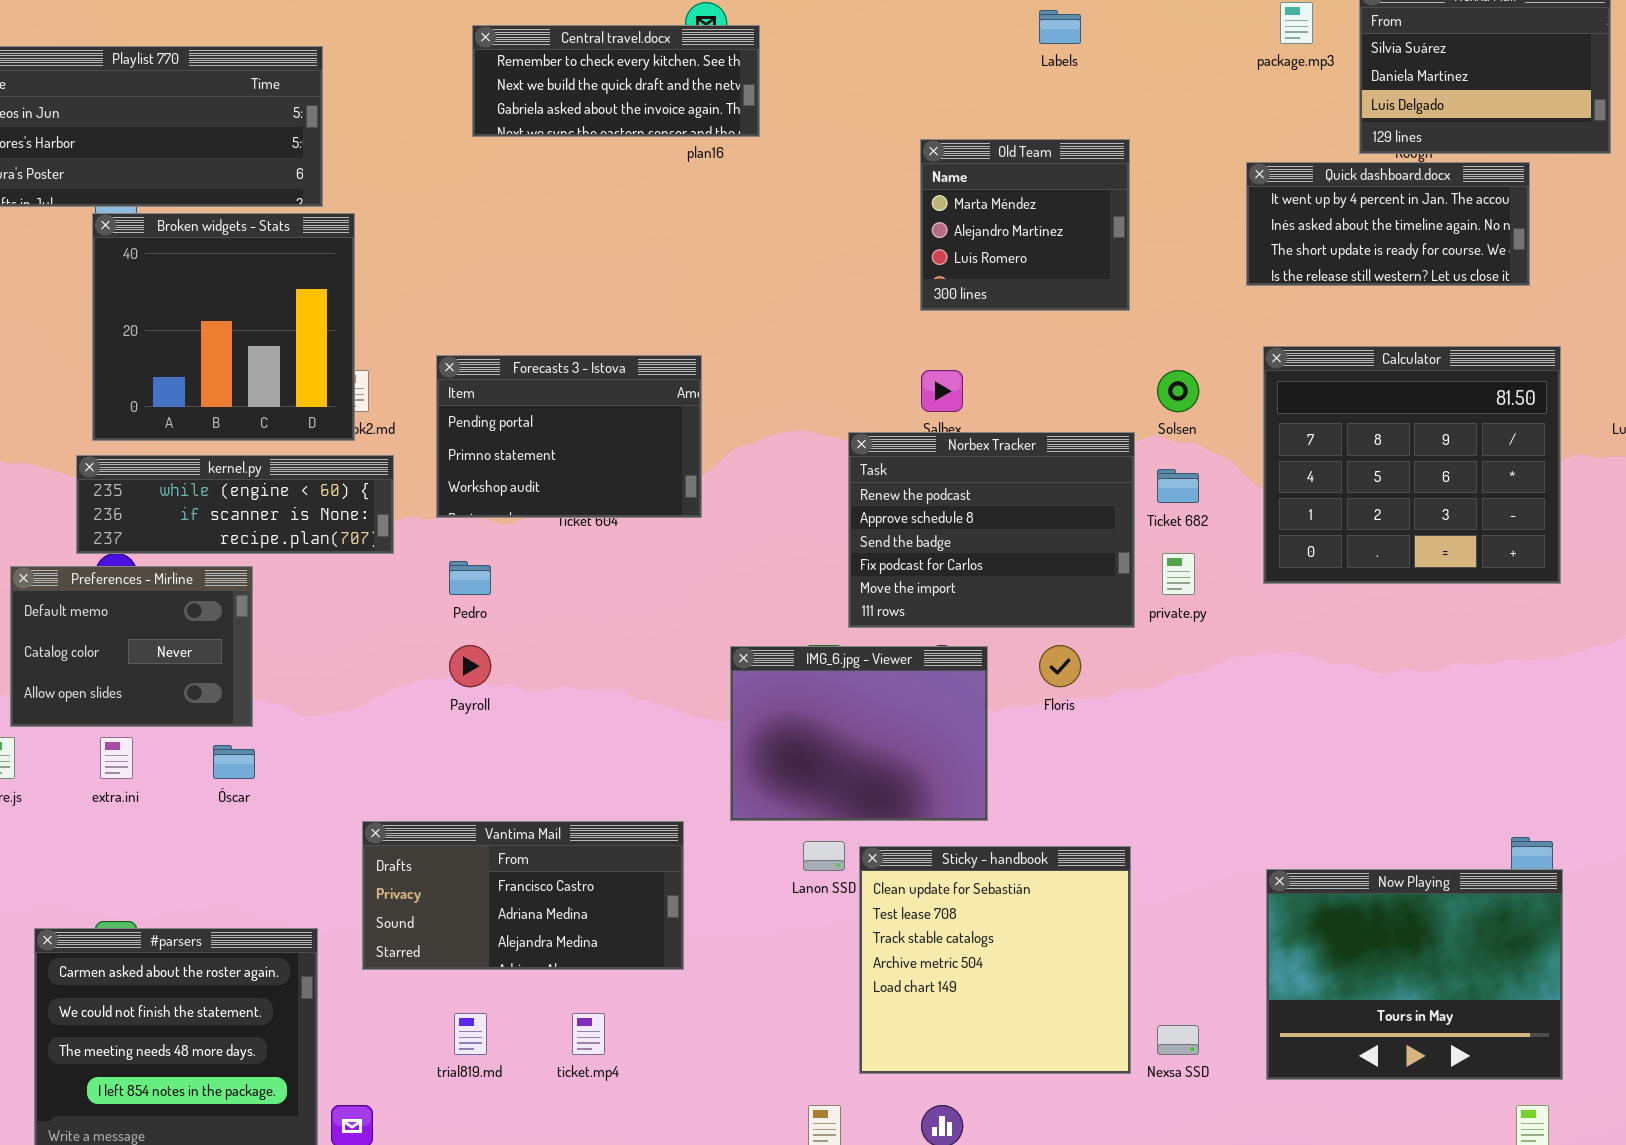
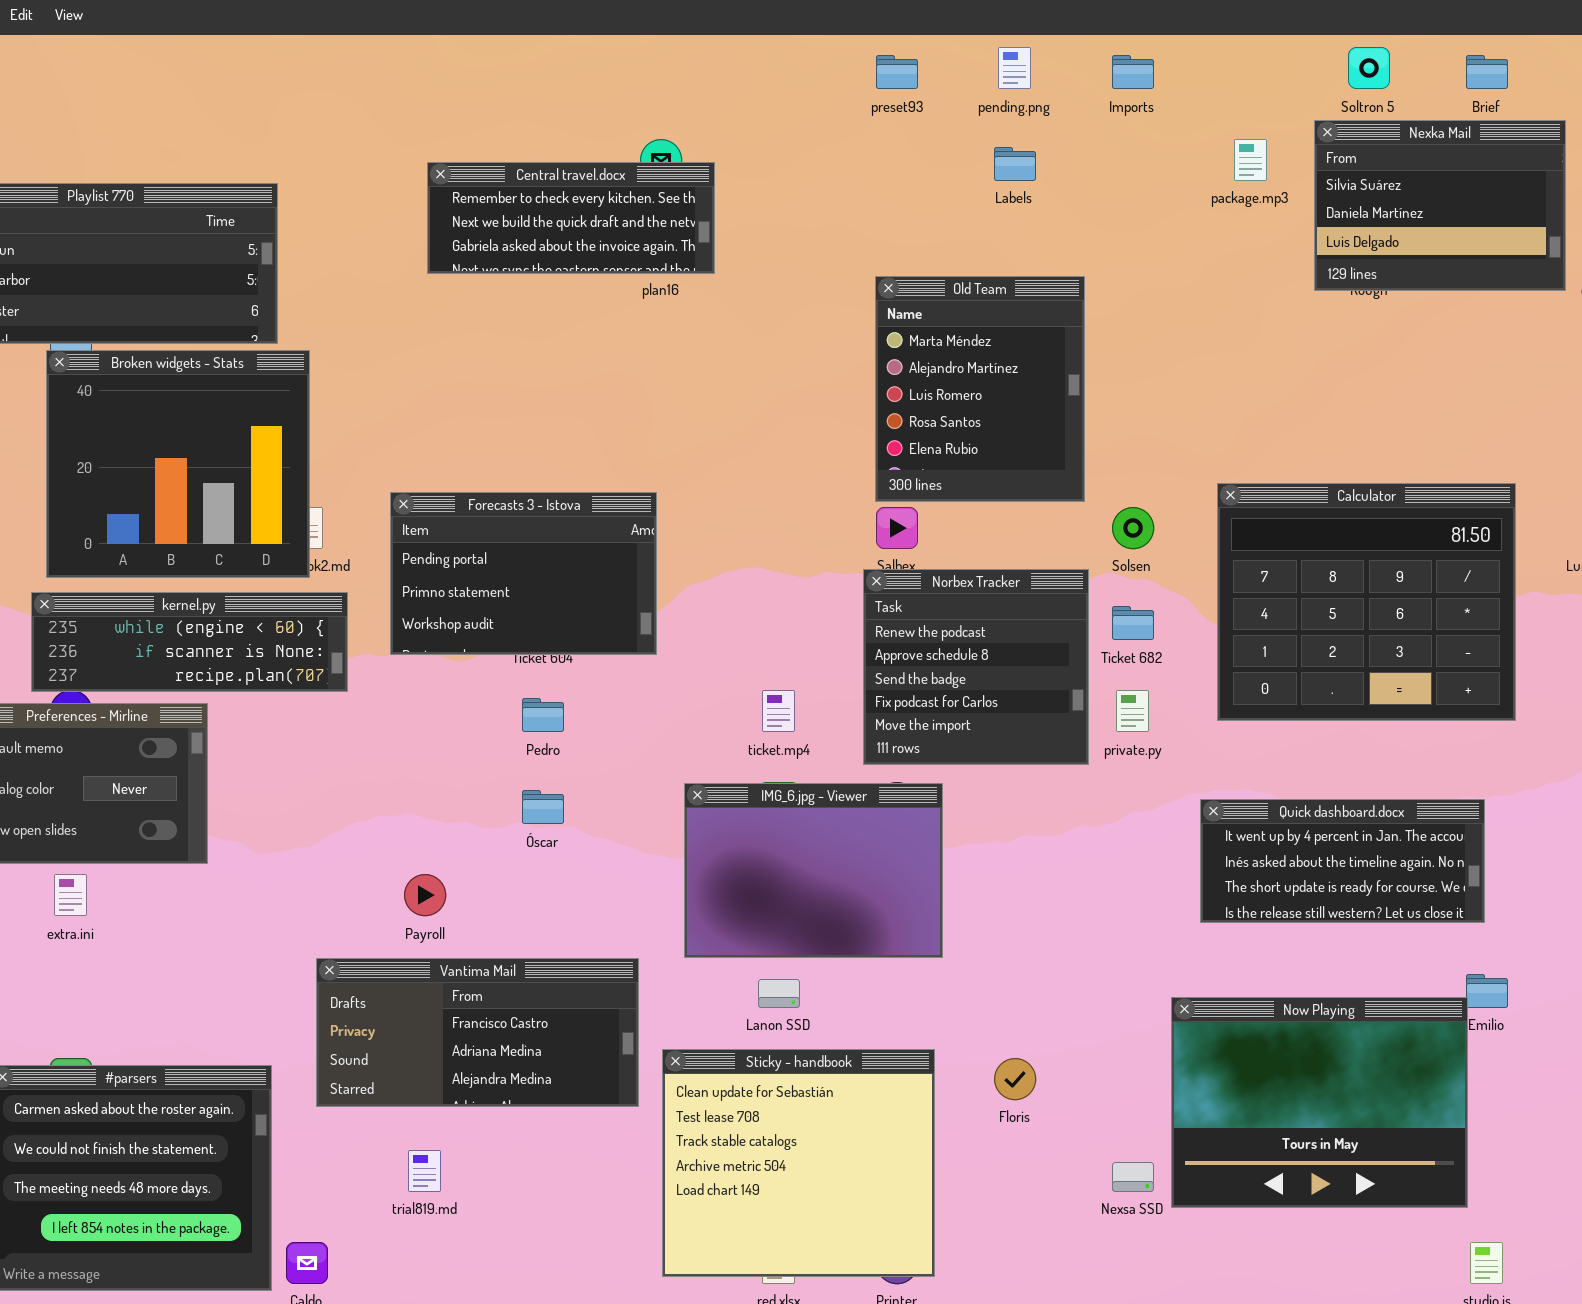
Old Team: [920,139,1130,311] -> [875,276,1085,502], resized
Quick dashboard.docx: [1246,162,1530,286] -> [1200,799,1485,923], moved
Norbex Tracker: [848,432,1135,628] -> [863,569,1089,765], resized
Pedro: [449,561,491,595] -> [522,698,564,732], moved
Payroll: [449,645,491,687] -> [404,874,446,916], moved
Floris: [1039,645,1081,687] -> [994,1058,1036,1100], moved
Óscar: [213,745,255,779] -> [522,790,564,824], moved
Sticky - handbook: [859,846,1131,1074] -> [662,1049,935,1277], moved
Now Playing: [1266,869,1563,1080] -> [1171,997,1468,1208], moved
ticket.mp4: [572,1013,605,1055] -> [762,690,795,732], moved

